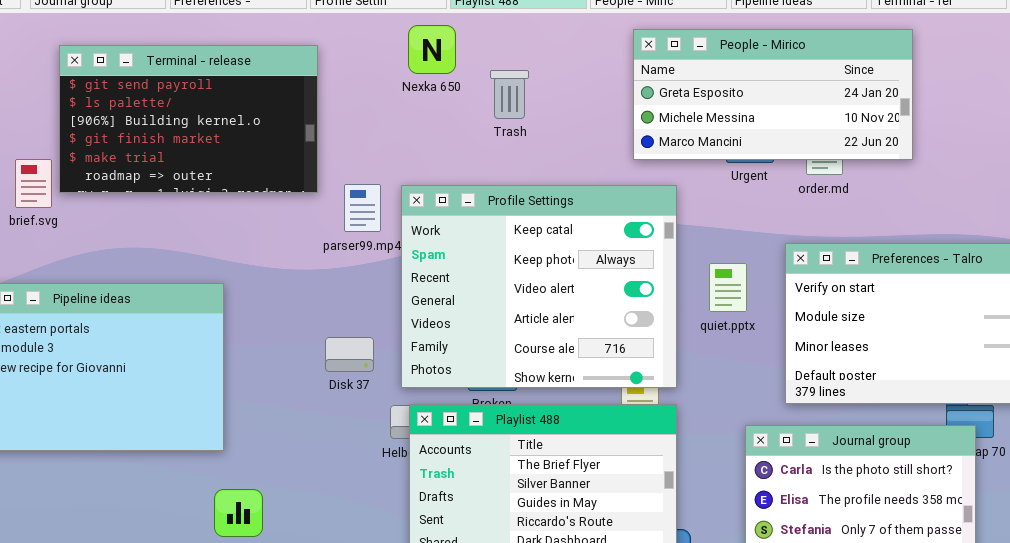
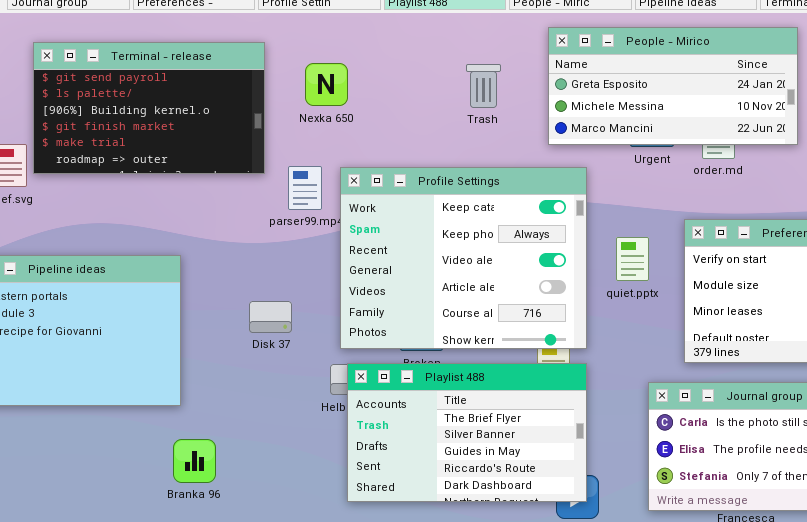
Nexka 650: [408,25,456,74] -> [305,63,348,106], moved
Trash: [490,70,529,119] -> [466,64,501,108], moved
Disk 37: [325,337,374,372] -> [249,301,292,333], moved

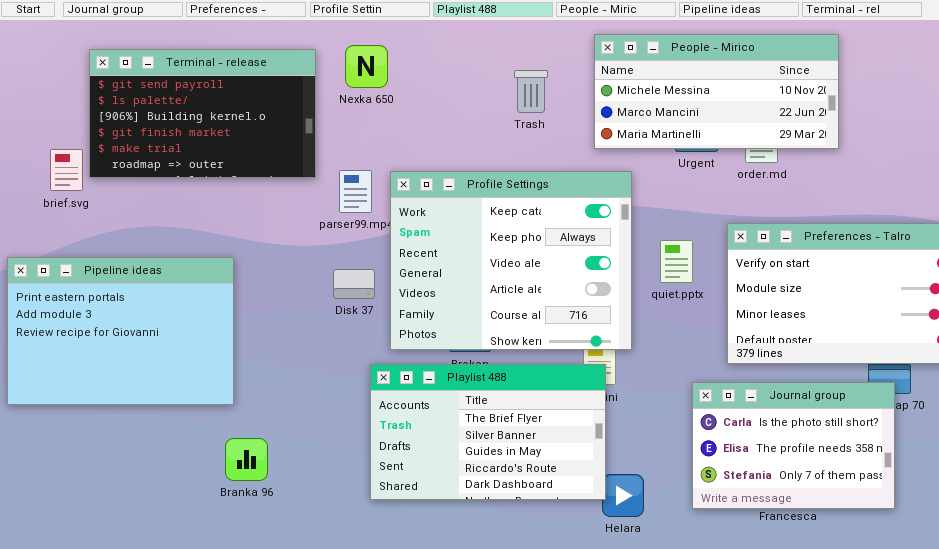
People - Mirico: [548,27,798,145] -> [594,34,839,149], scrolled down 1 row
Nexka 650: [305,63,348,106] -> [345,45,388,88], moved
Disk 37: [249,301,292,333] -> [333,269,375,299], moved
Playlist 488: [347,363,587,502] -> [370,364,606,500], moved

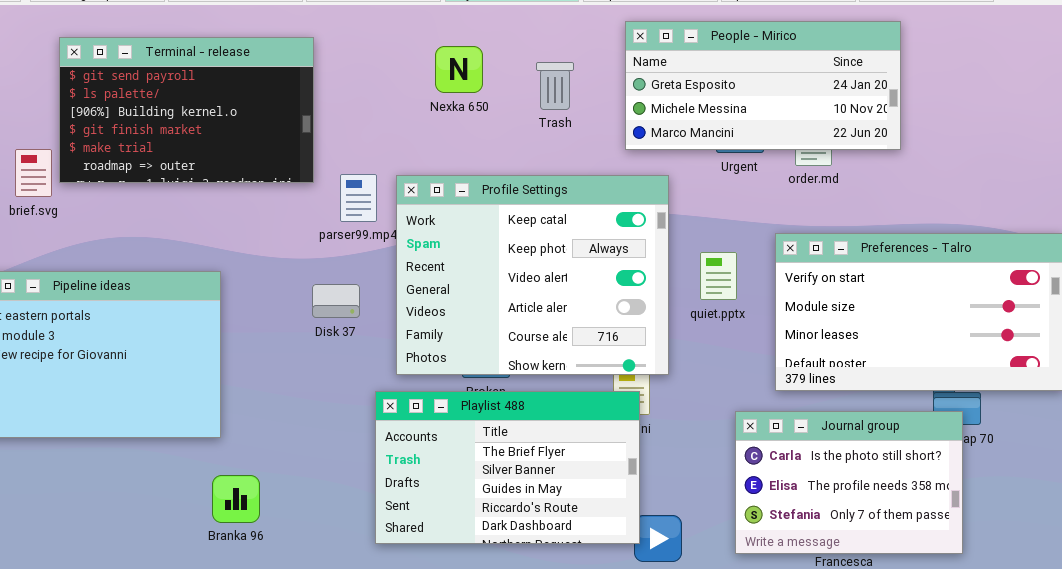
People - Mirico: [594,34,839,149] -> [625,21,901,150], scrolled up 1 row
Nexka 650: [345,45,388,88] -> [435,46,483,93], moved
Disk 37: [333,269,375,299] -> [312,284,360,318], moved

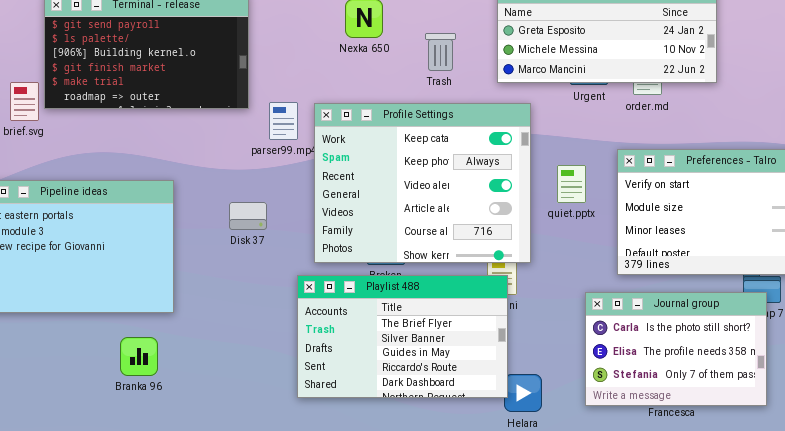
Trash: [536,62,574,110] -> [425,33,456,71], moved
Disk 37: [312,284,360,318] -> [229,202,267,230], moved
Branka 96: [212,475,260,523] -> [120,337,158,376], moved

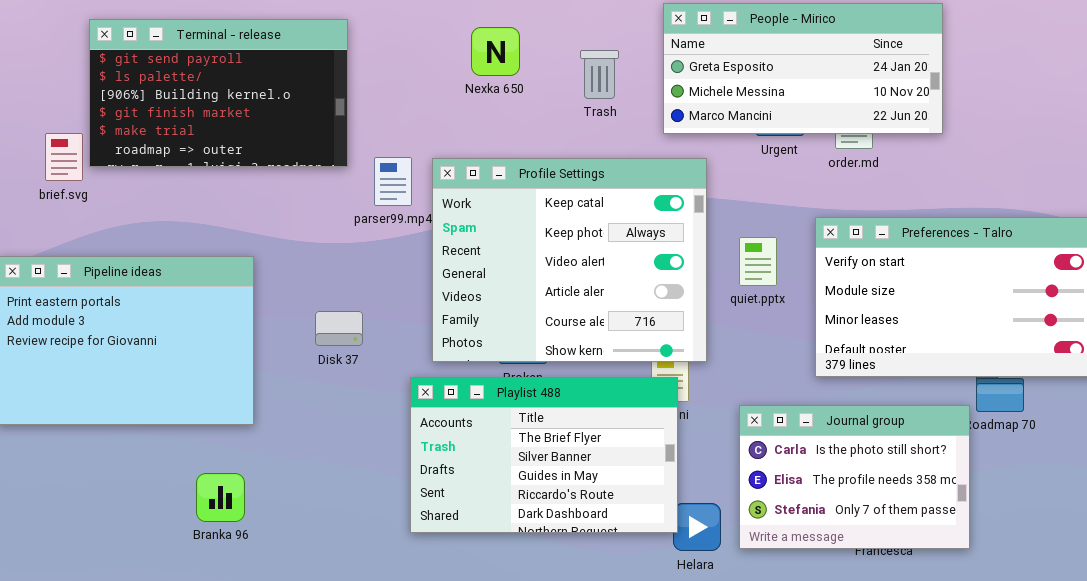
Trash: [425,33,456,71] -> [580,50,619,99], moved
Disk 37: [229,202,267,230] -> [315,311,363,346], moved
Journal group: [585,292,767,406] -> [739,405,970,549], moved
Branka 96: [120,337,158,376] -> [196,473,245,522], moved

